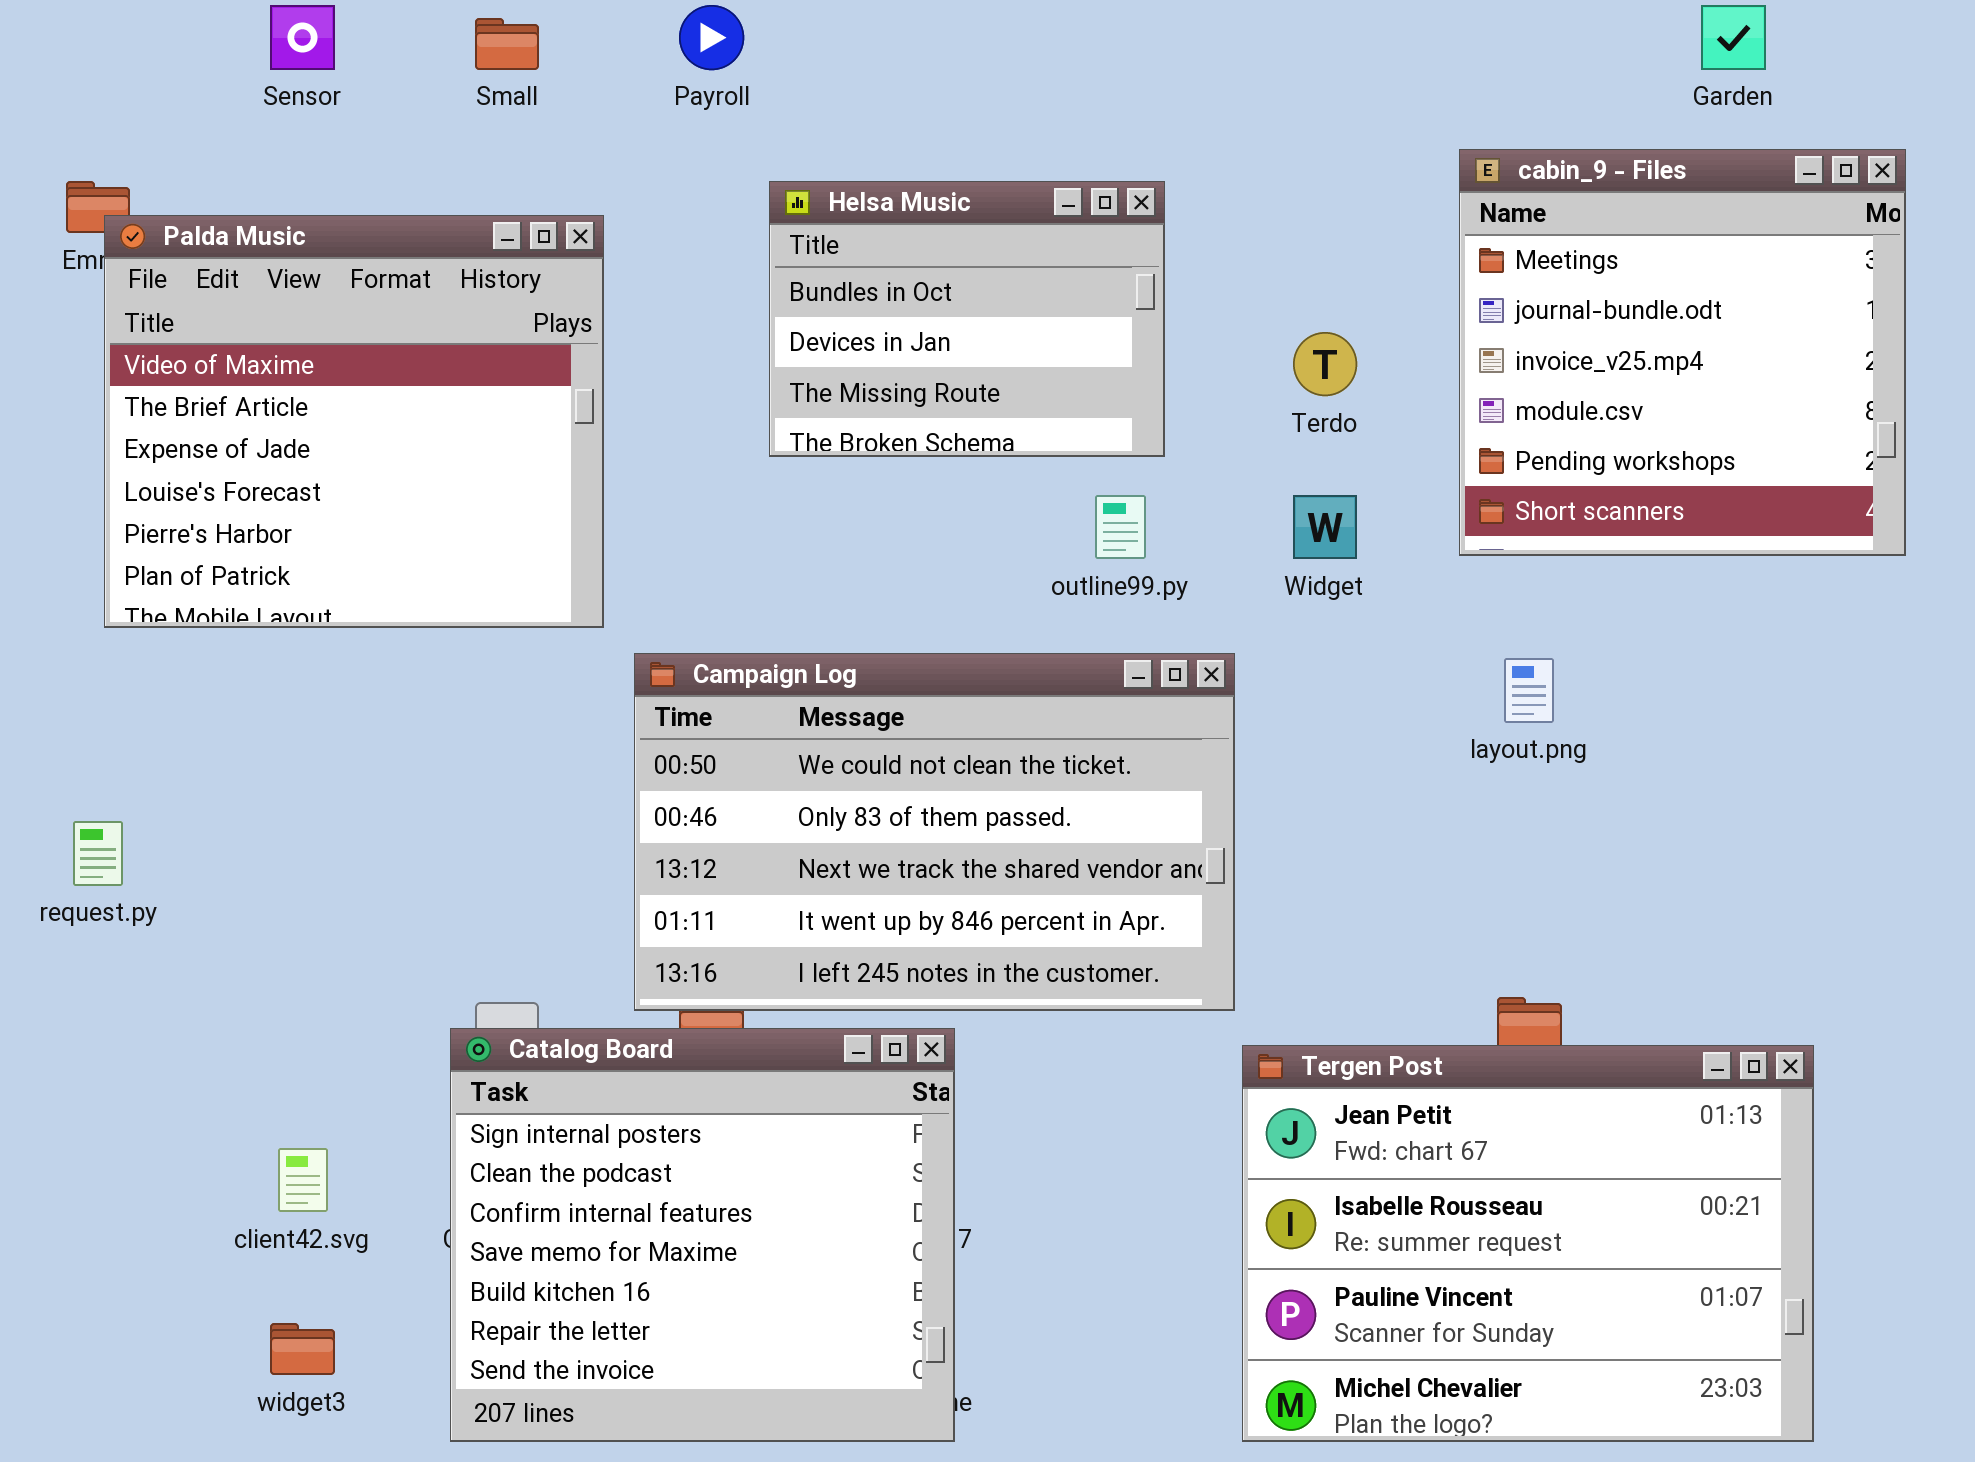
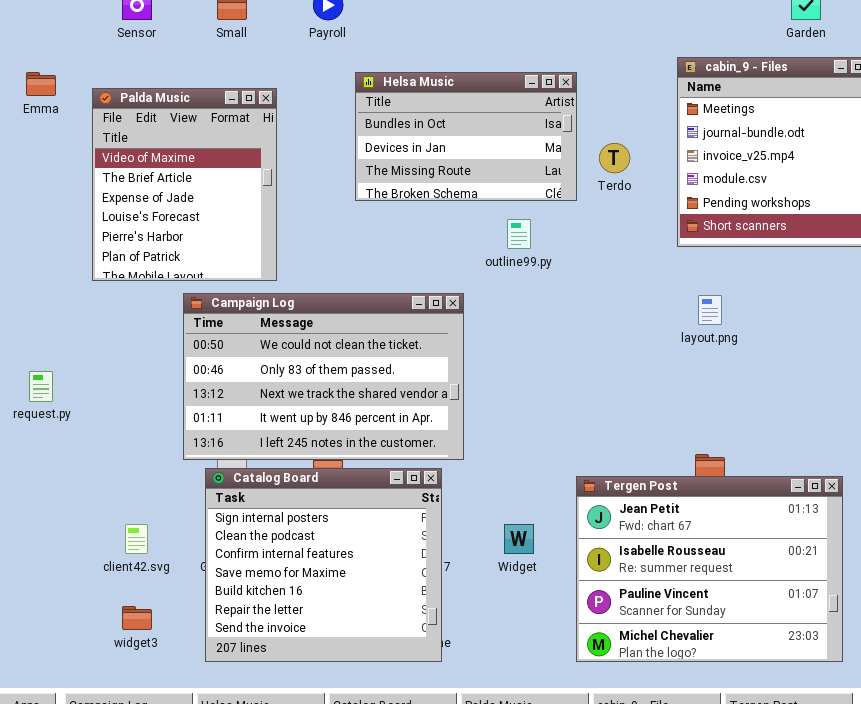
Helsa Music: [769,181,1165,457] -> [355,72,577,201], resized
Palda Music: [104,215,604,628] -> [92,88,277,281], resized
Widget: [1293,495,1357,559] -> [504,524,534,554], moved
Campaign Log: [634,653,1235,1011] -> [183,293,464,460], moved

